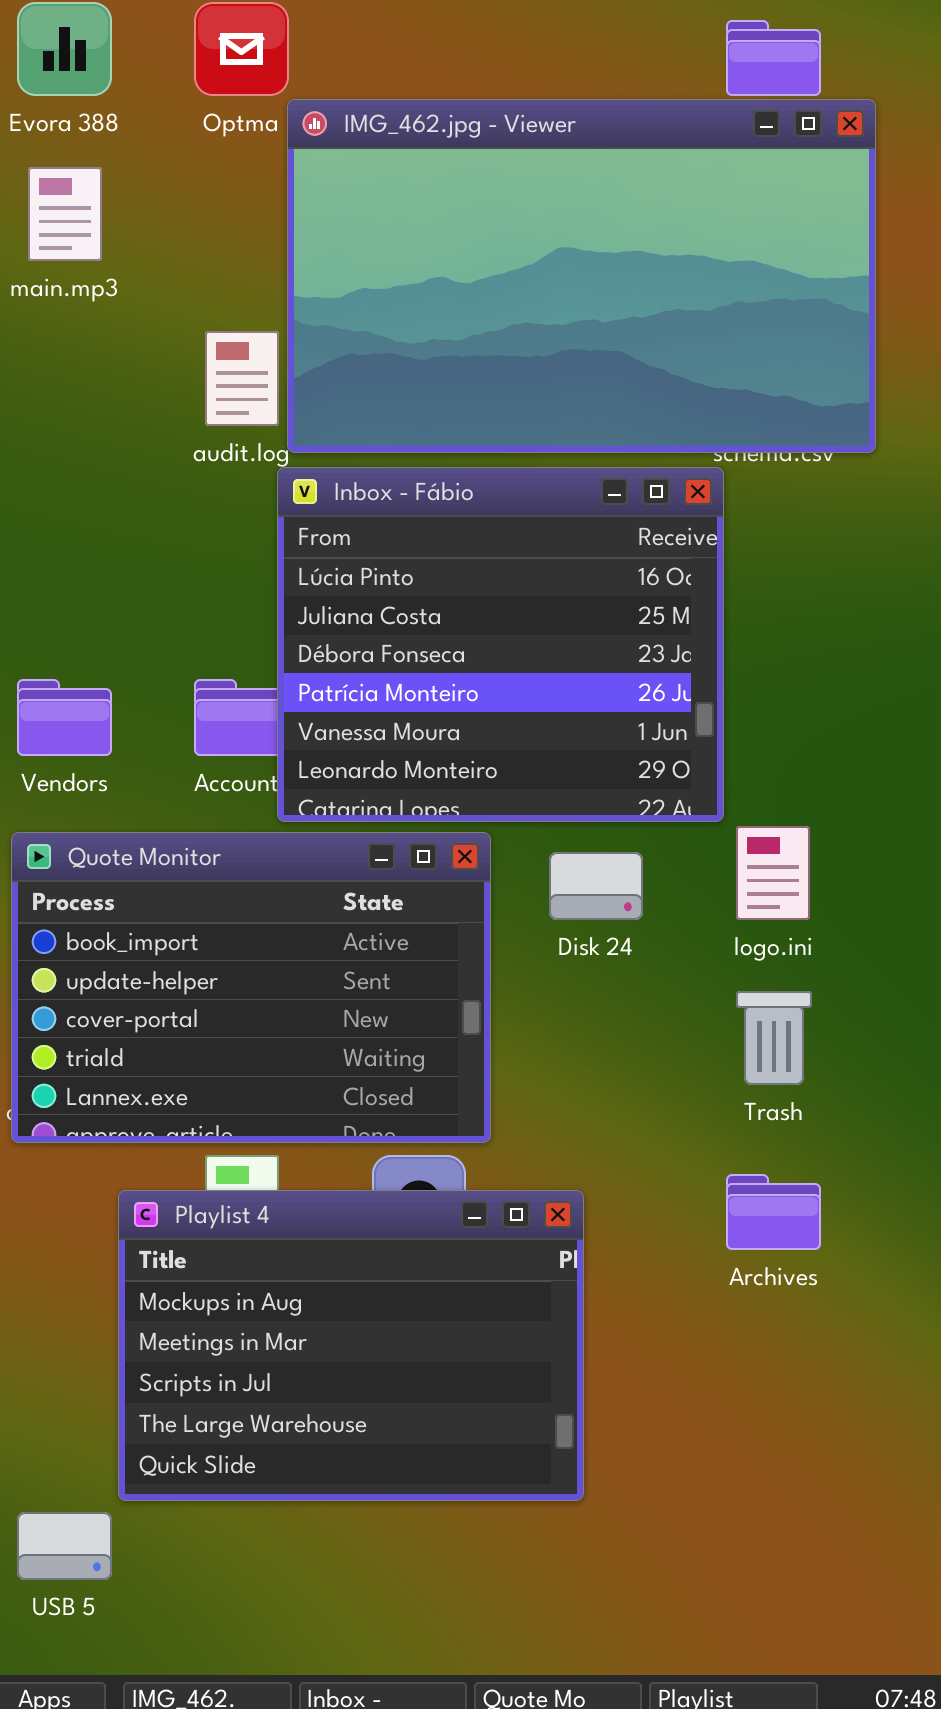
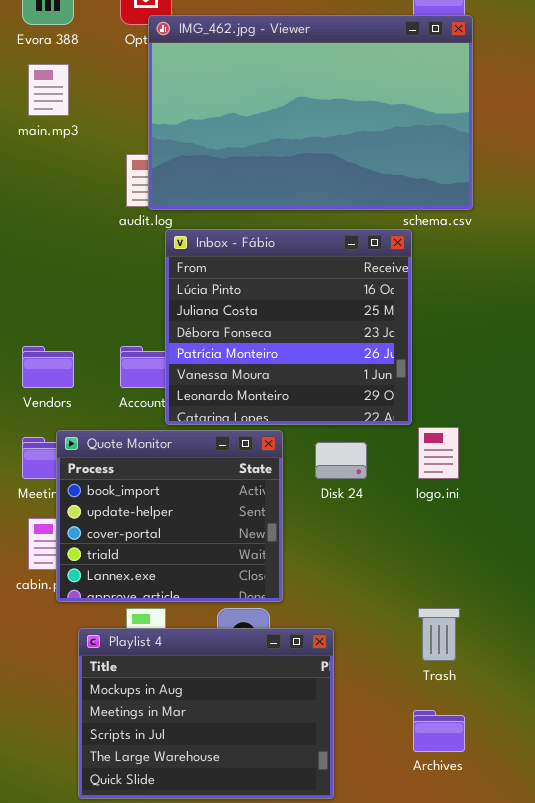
IMG_462.jpg - Viewer: [287,99,876,453] -> [148,15,473,210], moved
Quote Monitor: [11,832,491,1143] -> [56,430,283,602], resized
Trash: [736,991,812,1085] -> [418,608,460,661], moved
Archives: [726,1174,821,1250] -> [413,710,465,752], moved

